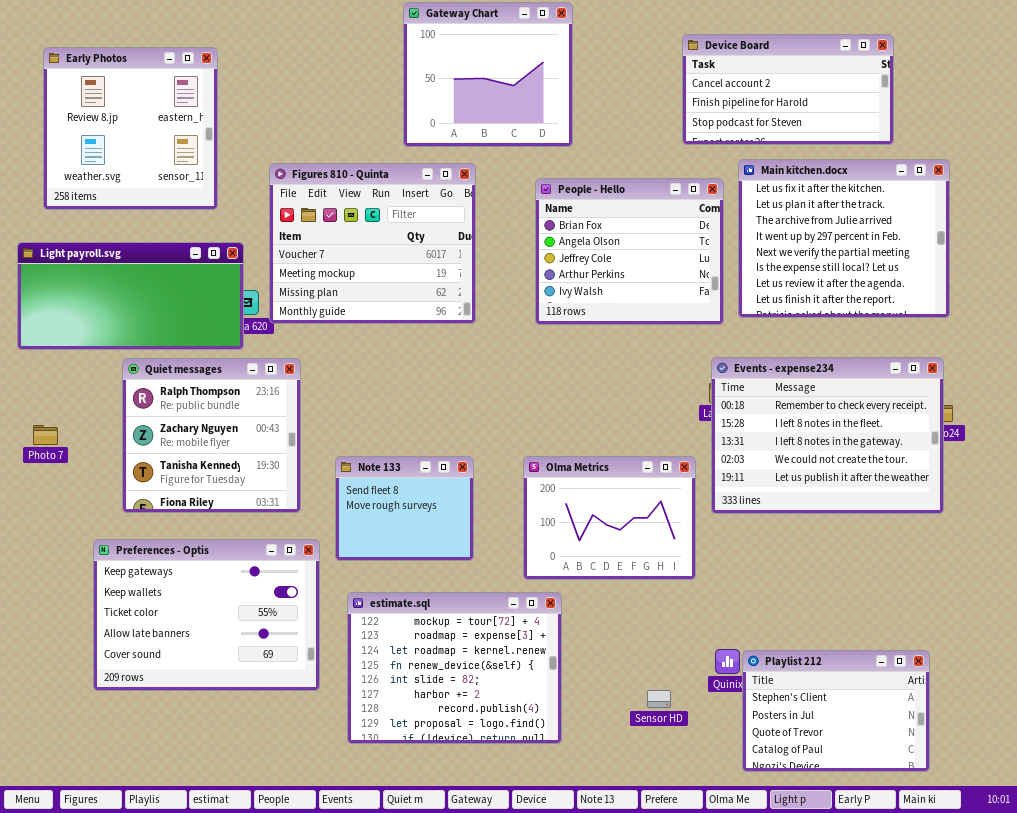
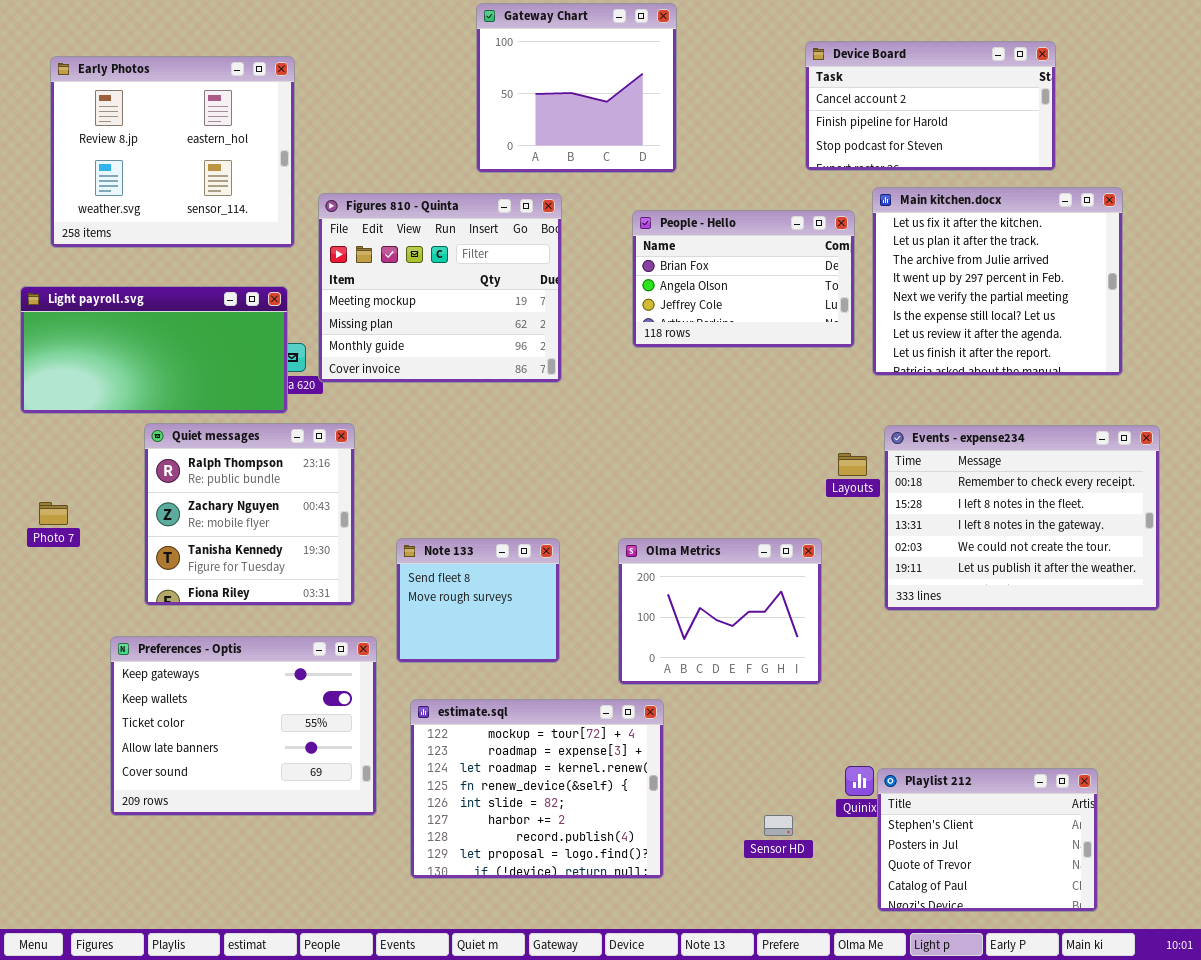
Early Photos: [43,47,218,210] -> [50,56,295,248], resized
Figures 810 - Quinta: [269,163,476,324] -> [318,193,562,383], scrolled down 1 row
People - Hello: [535,178,724,325] -> [632,210,855,348], resized
Events - expense234: [711,357,944,514] -> [884,425,1160,611], moved

